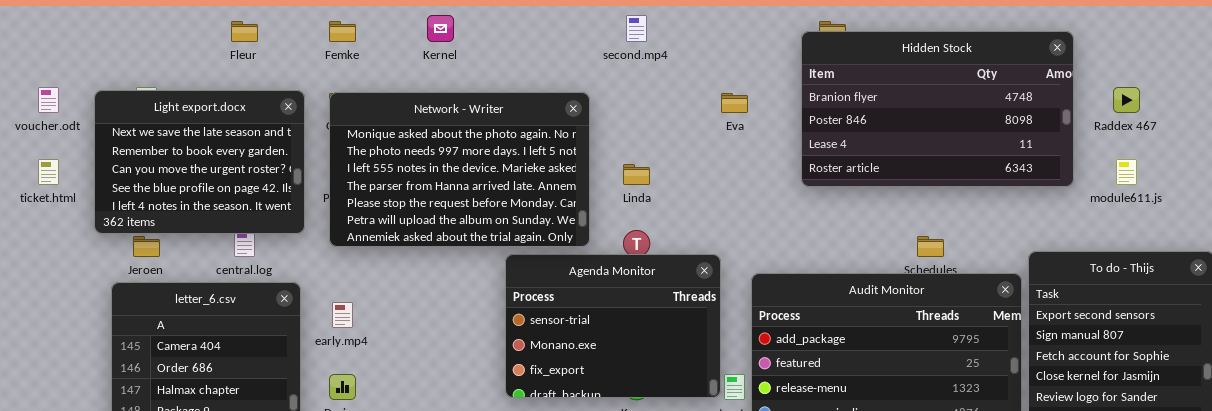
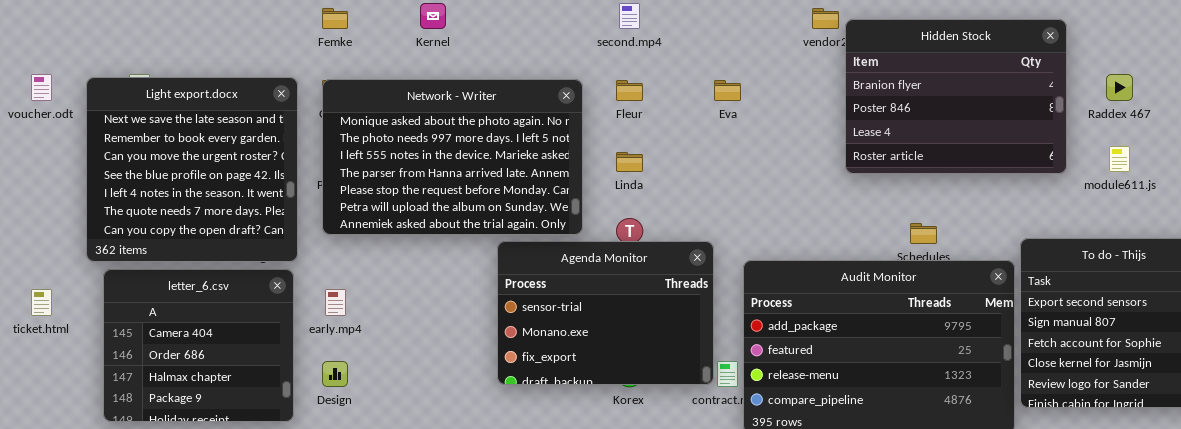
Fleur: [231,21,258,42] -> [616,80,643,101], moved
Hidden Stock: [801,31,1074,187] -> [845,19,1067,174], resized
Light export.docx: [94,90,305,234] -> [86,77,298,262], resized
ticket.html: [38,159,59,185] -> [31,289,52,316], moved

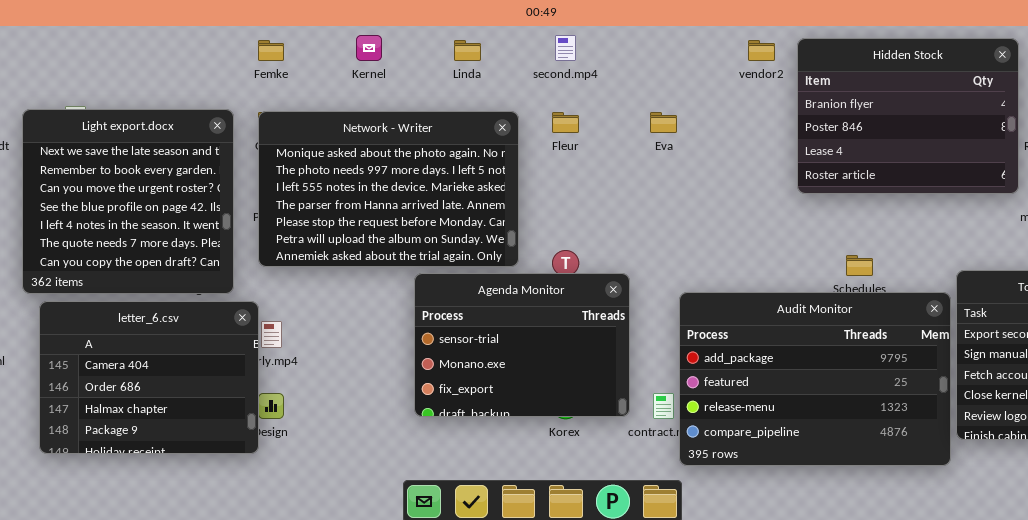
Hidden Stock: [845,19,1067,174] -> [797,38,1019,194], moved
Linda: [616,152,643,172] -> [454,40,481,61], moved
Agenda Monitor: [497,241,714,385] -> [414,273,630,417], moved
letter_6.csv: [103,269,294,422] -> [39,301,259,454], resized

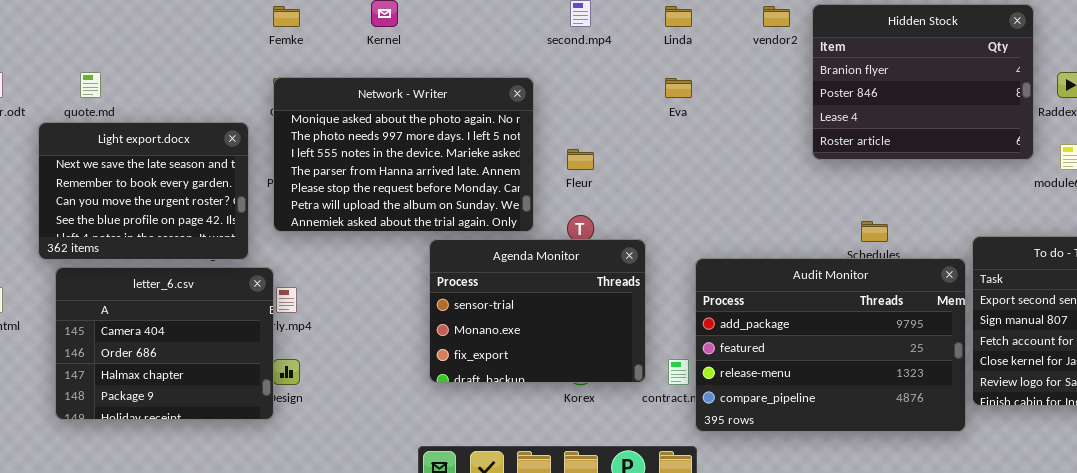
Linda: [454,40,481,61] -> [665,6,692,27], moved
Light export.docx: [22,109,234,294] -> [38,122,249,260], resized
Fleur: [552,112,579,133] -> [567,149,594,170], moved

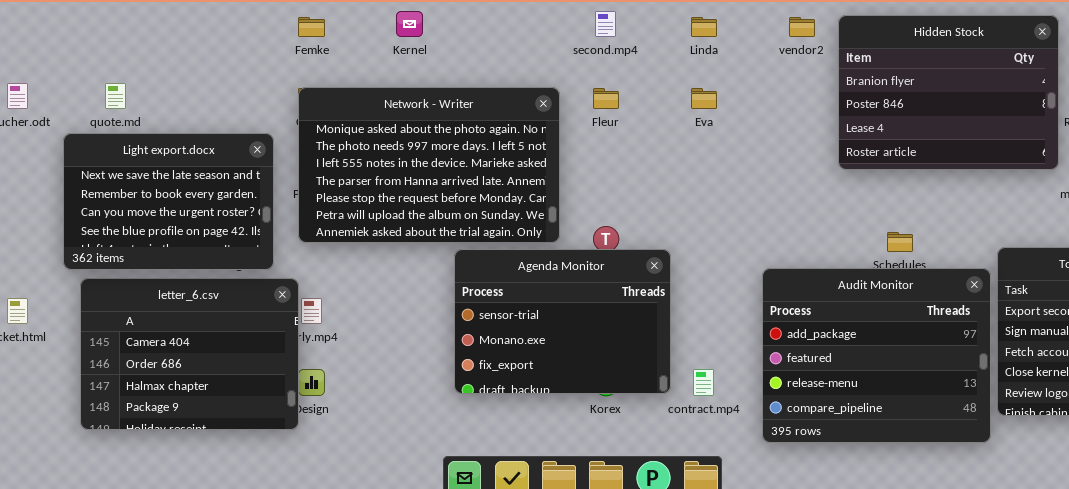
Fleur: [567,149,594,170] -> [593,88,619,109], moved
Audit Monitor: [695,258,966,432] -> [762,268,991,443], resized

